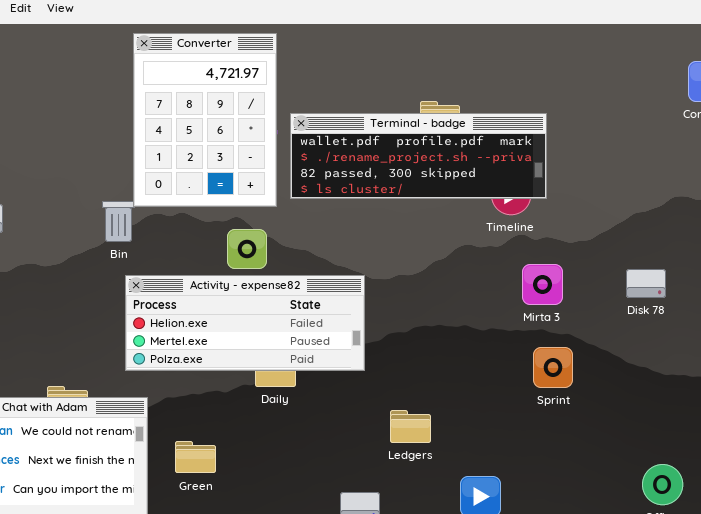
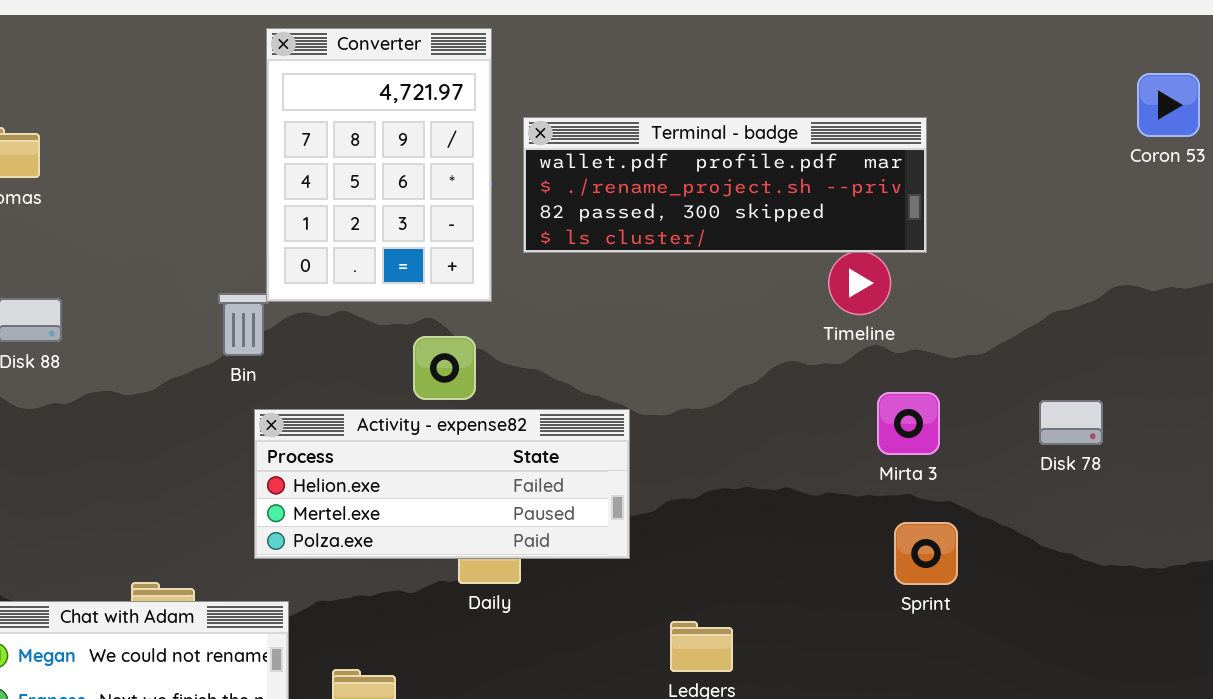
Terminal - badge: [290,113,547,199] -> [523,117,927,253], moved

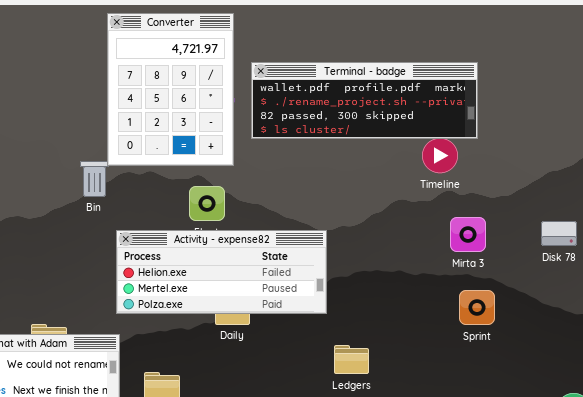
Activity - expense82: [254,409,630,559] -> [116,230,327,314], moved

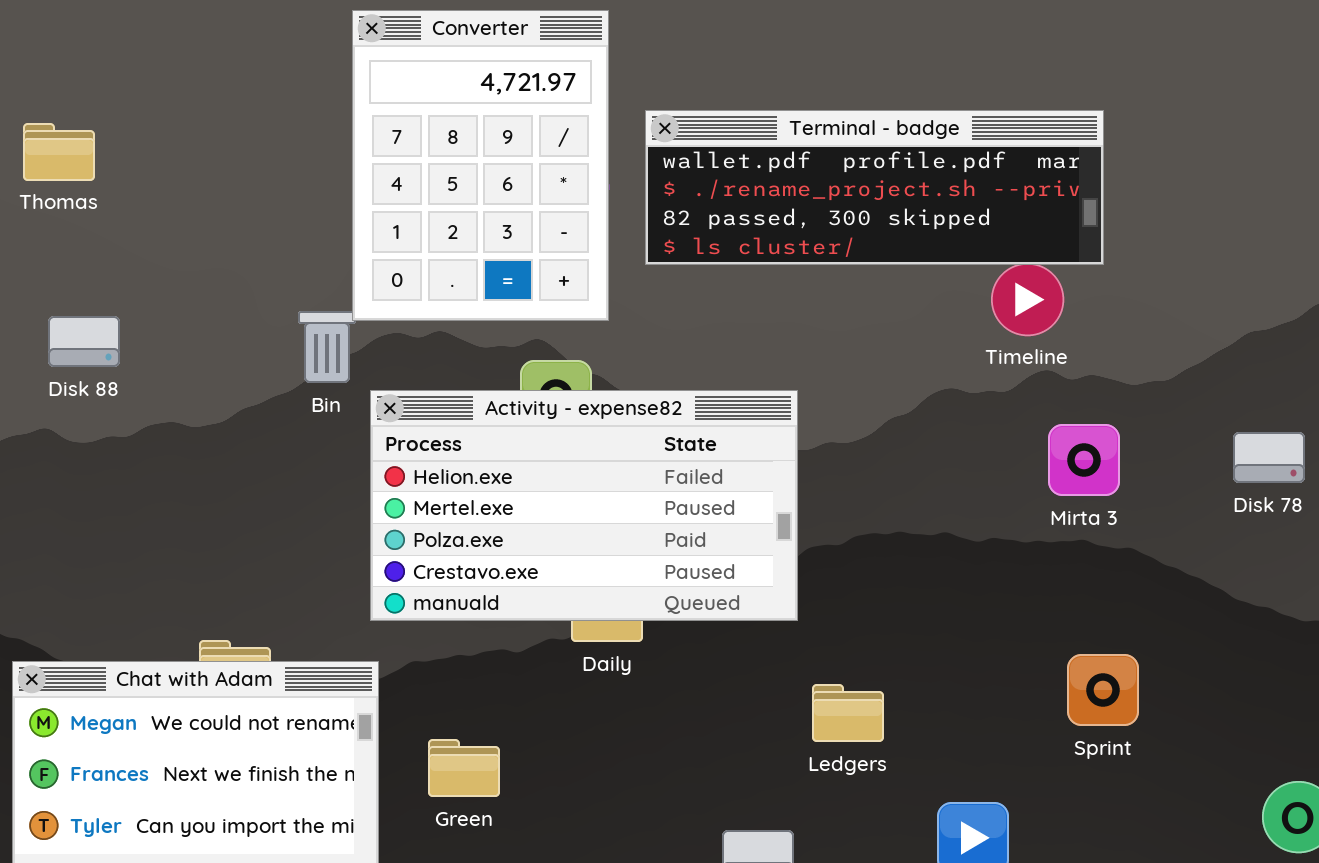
Activity - expense82: [116,230,327,314] -> [370,390,798,621], resized
Sprint: [459,290,495,325] -> [1067,654,1139,726], moved

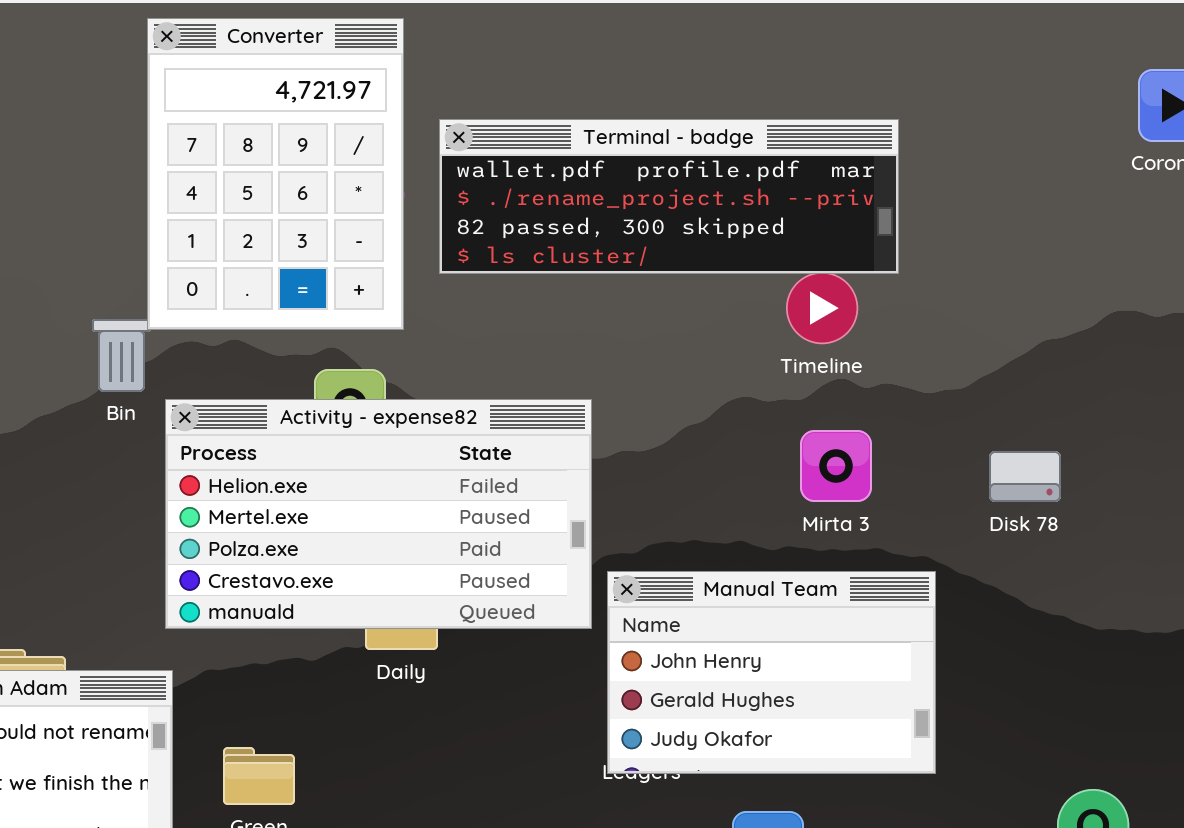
Mirta 3: [1048,424,1120,496] -> [800,430,872,502], moved
Disk 78: [1233,432,1305,483] -> [989,451,1061,502], moved
Manual Team: none -> [607,571,936,774], opened

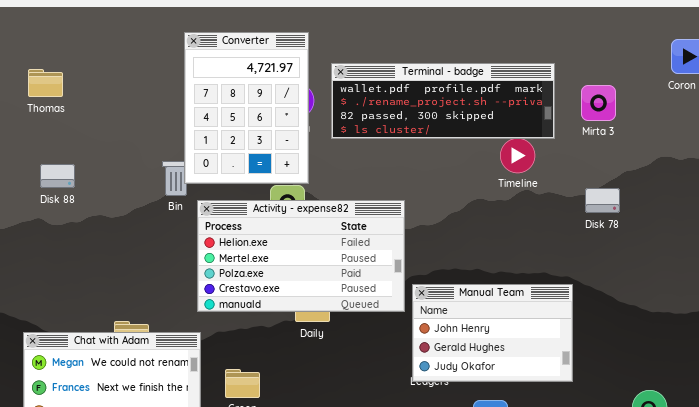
Converter: [147,18,404,330] -> [184,32,309,184], moved
Mirta 3: [800,430,872,502] -> [581,85,616,121], moved
Disk 78: [989,451,1061,502] -> [585,188,620,213], moved

